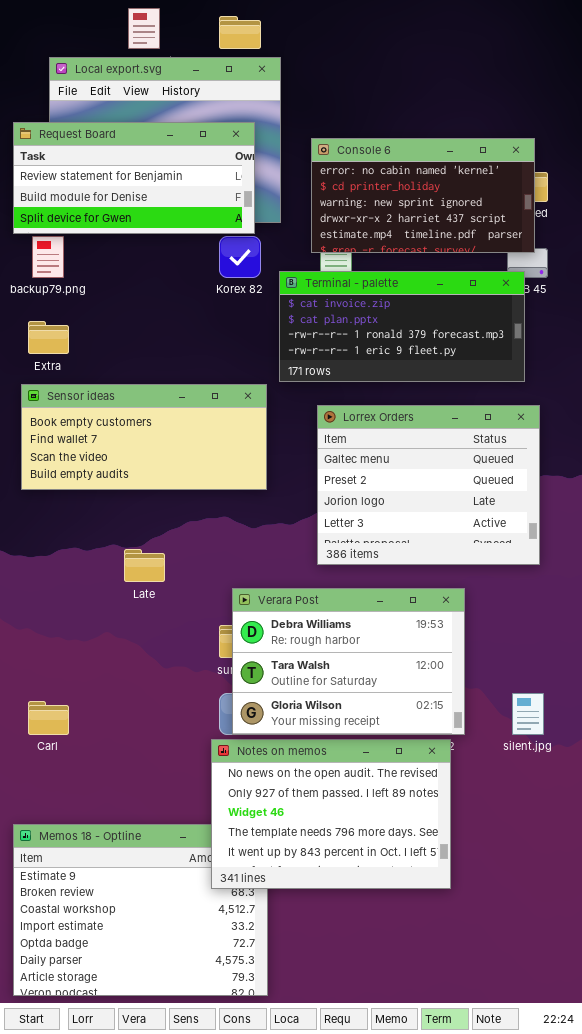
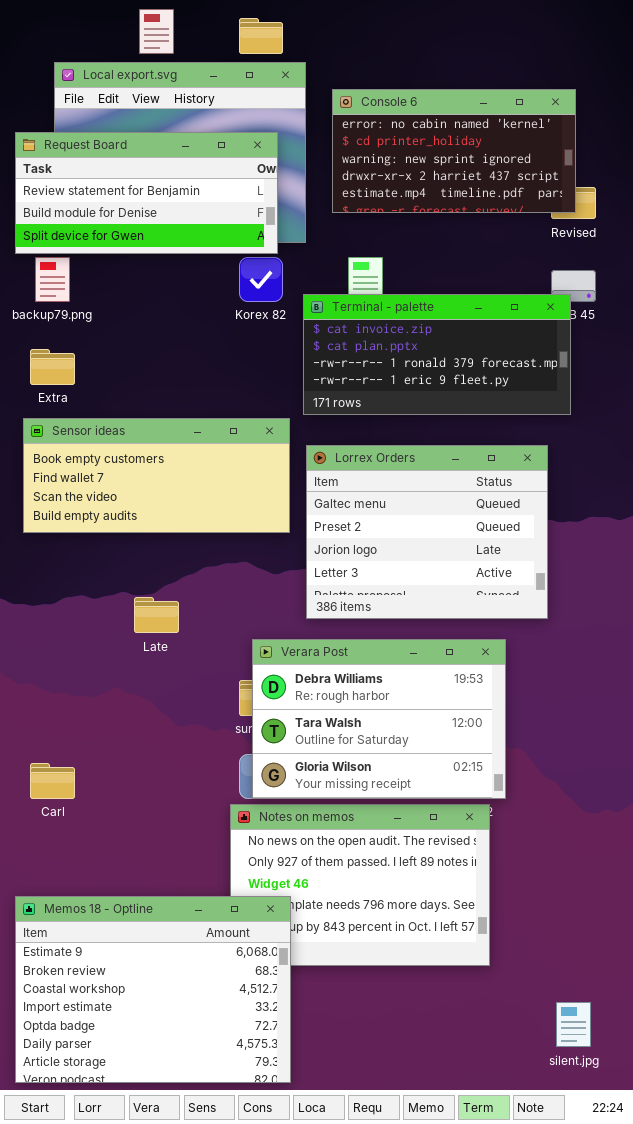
Console 6: [311,138,535,253] -> [332,89,576,213], moved
Lorrex Orders: [317,405,540,565] -> [306,445,548,619], moved
silent.jpg: [512,693,544,735] -> [556,1002,591,1047], moved
Memos 18 - Optline: [13,824,268,996] -> [15,896,291,1083], raised

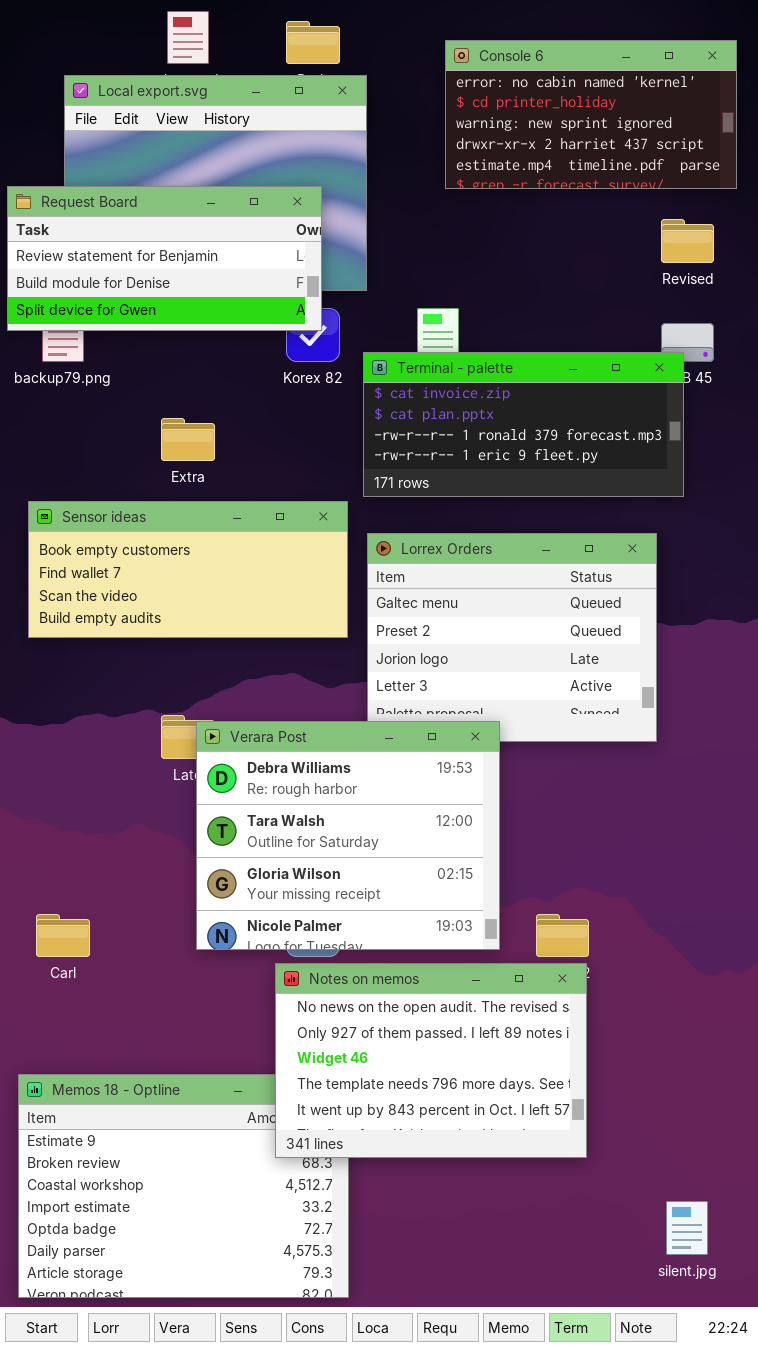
Console 6: [332,89,576,213] -> [445,40,737,189], moved
Request Board: [15,132,278,254] -> [7,186,322,331], moved
Extra: [30,349,75,385] -> [161,418,215,461], moved
Verara Post: [252,639,506,799] -> [196,721,500,950], moved, resized
Notes on memos: [230,804,490,966] -> [275,963,587,1158], raised

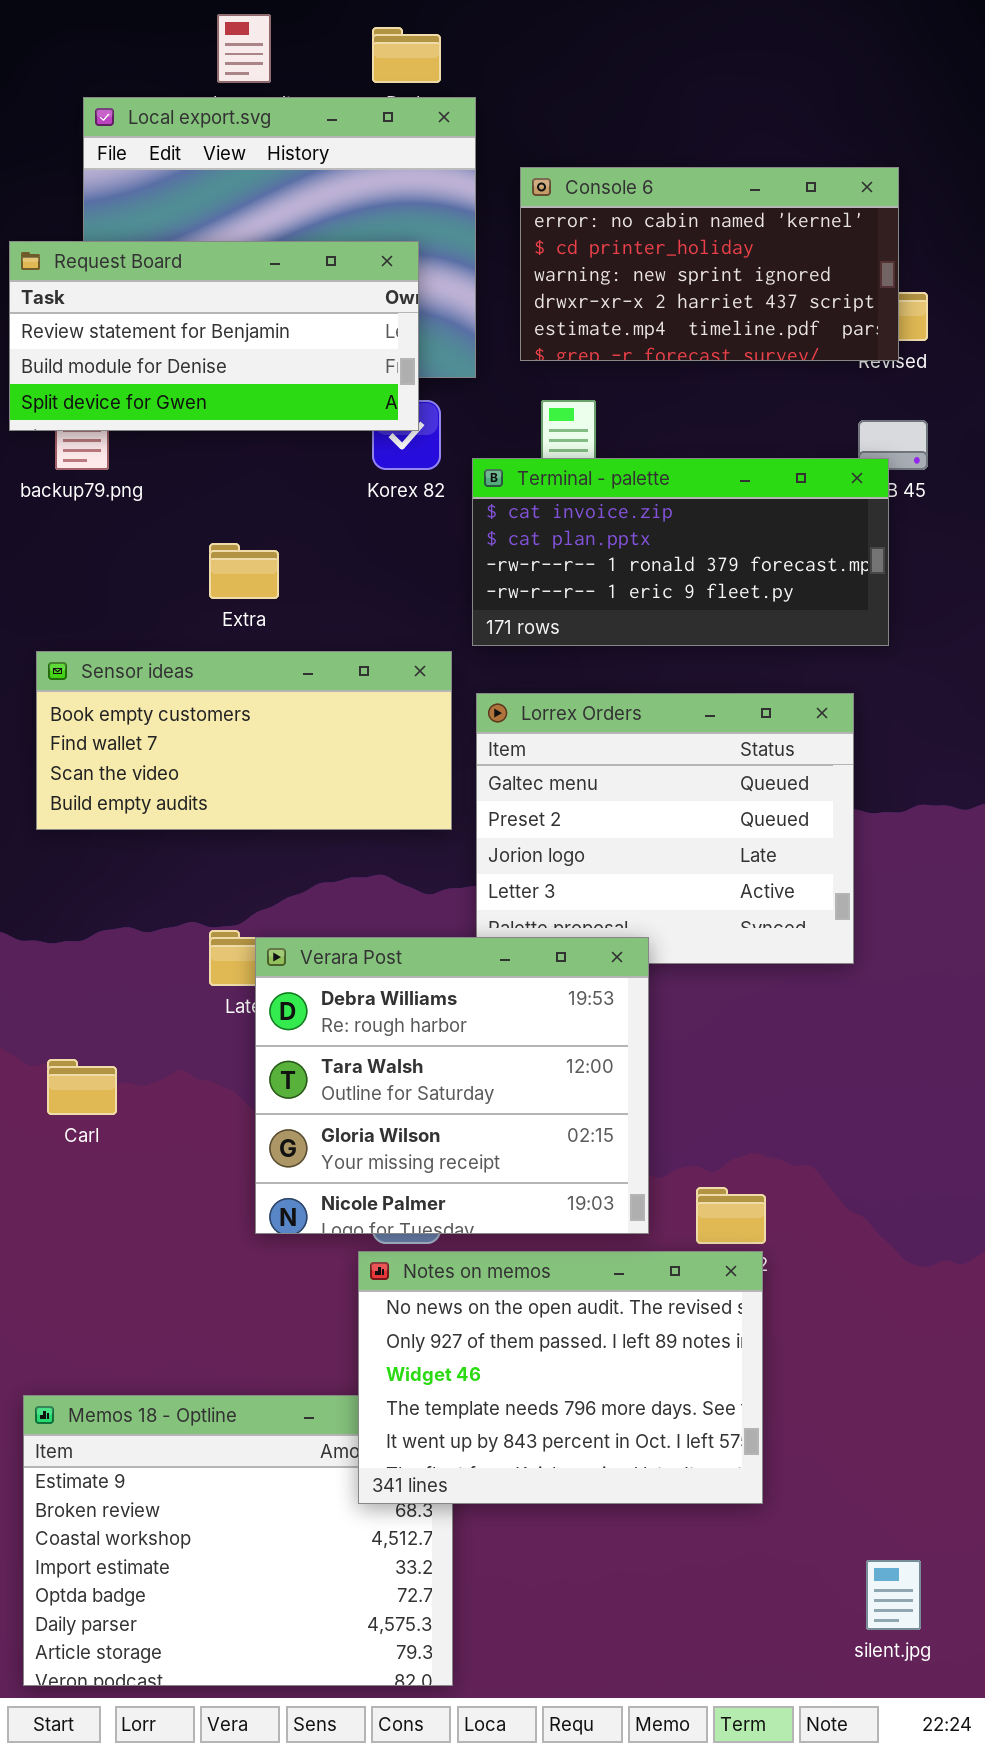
Console 6: [445,40,737,189] -> [520,167,899,361], moved
Carl: [36,914,90,957] -> [47,1059,117,1115], moved

